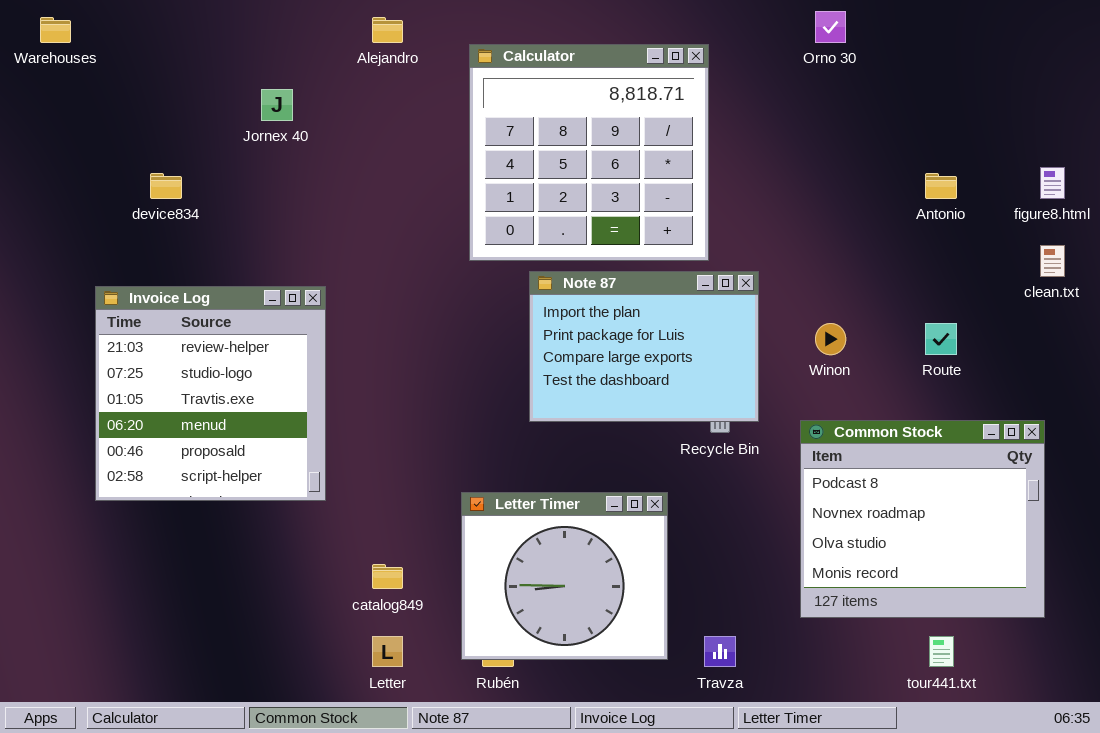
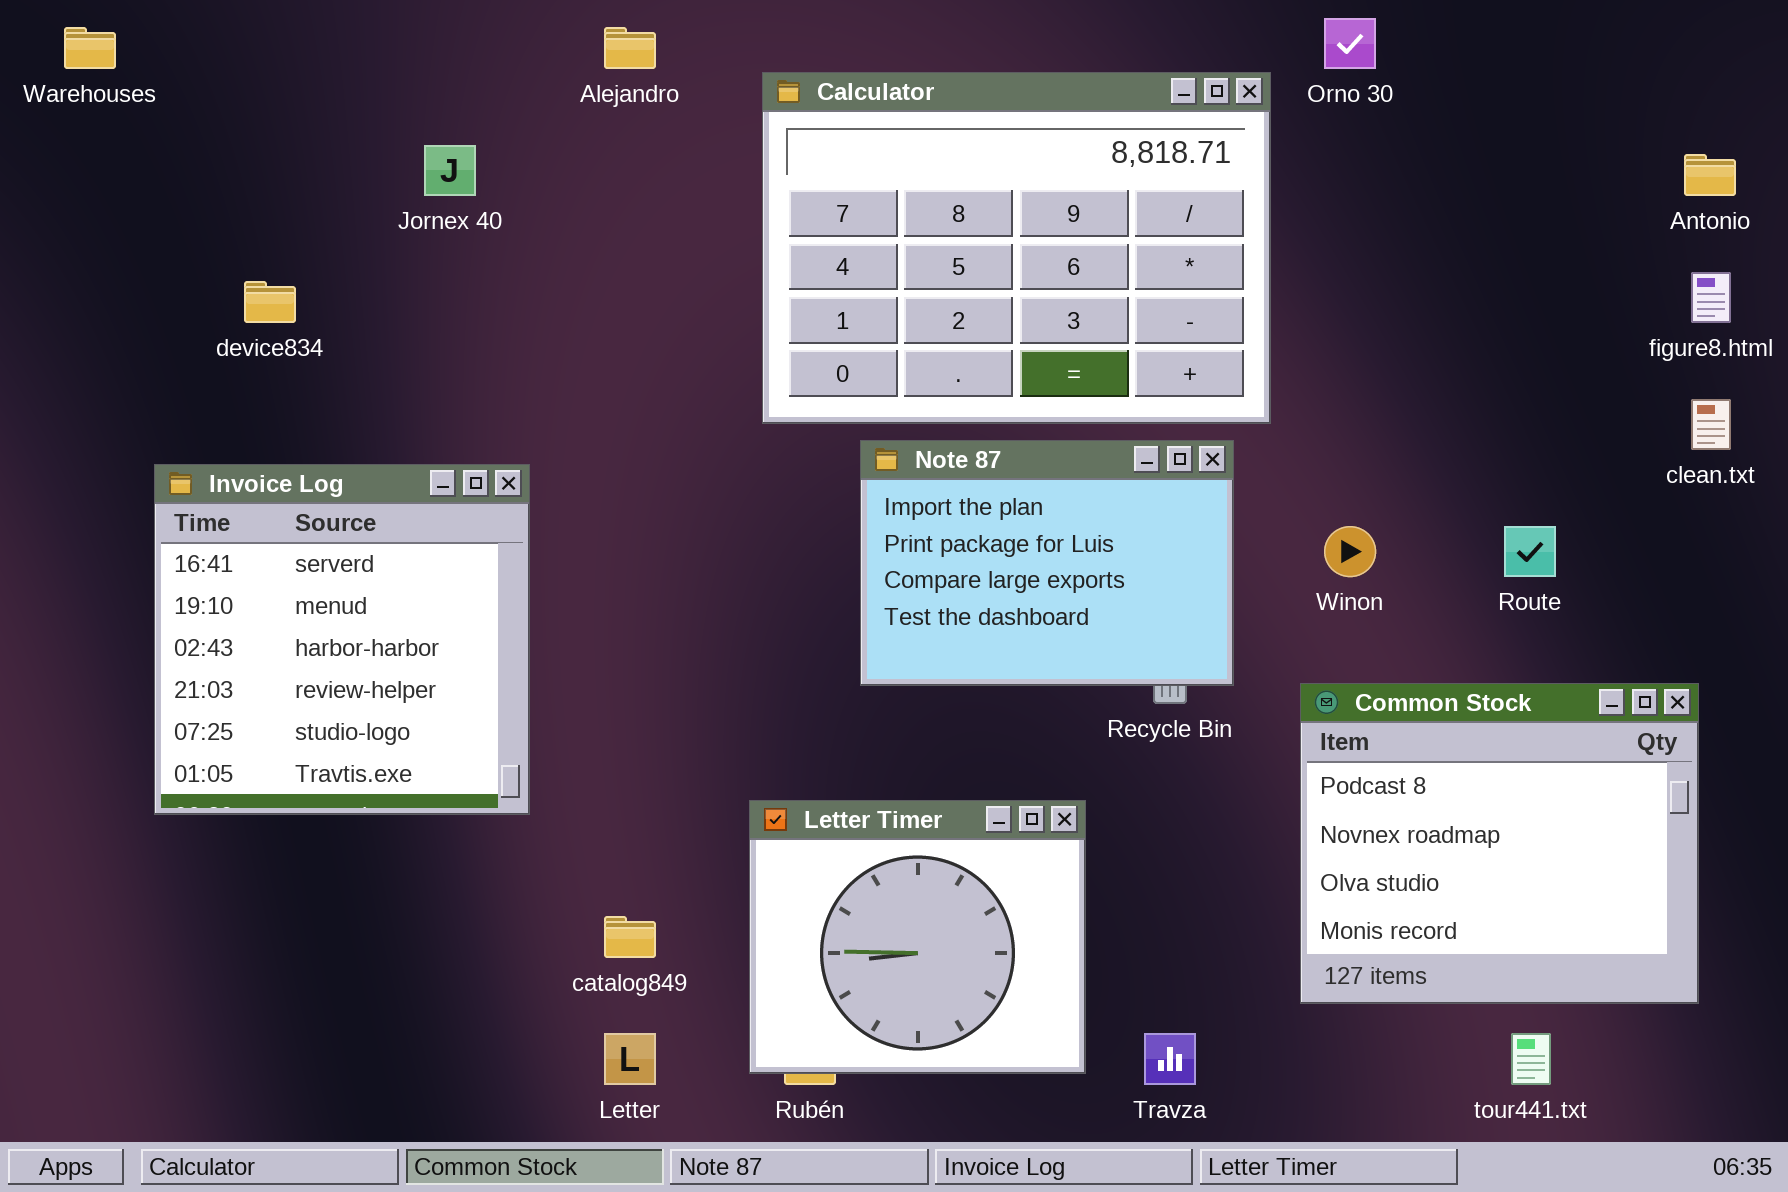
Calculator: [469,44,709,261] -> [762,72,1271,424], resized
Antonio: [925,173,957,199] -> [1684,154,1736,196], moved
Invoice Log: [95,286,326,501] -> [154,464,530,815], scrolled up 3 rows

